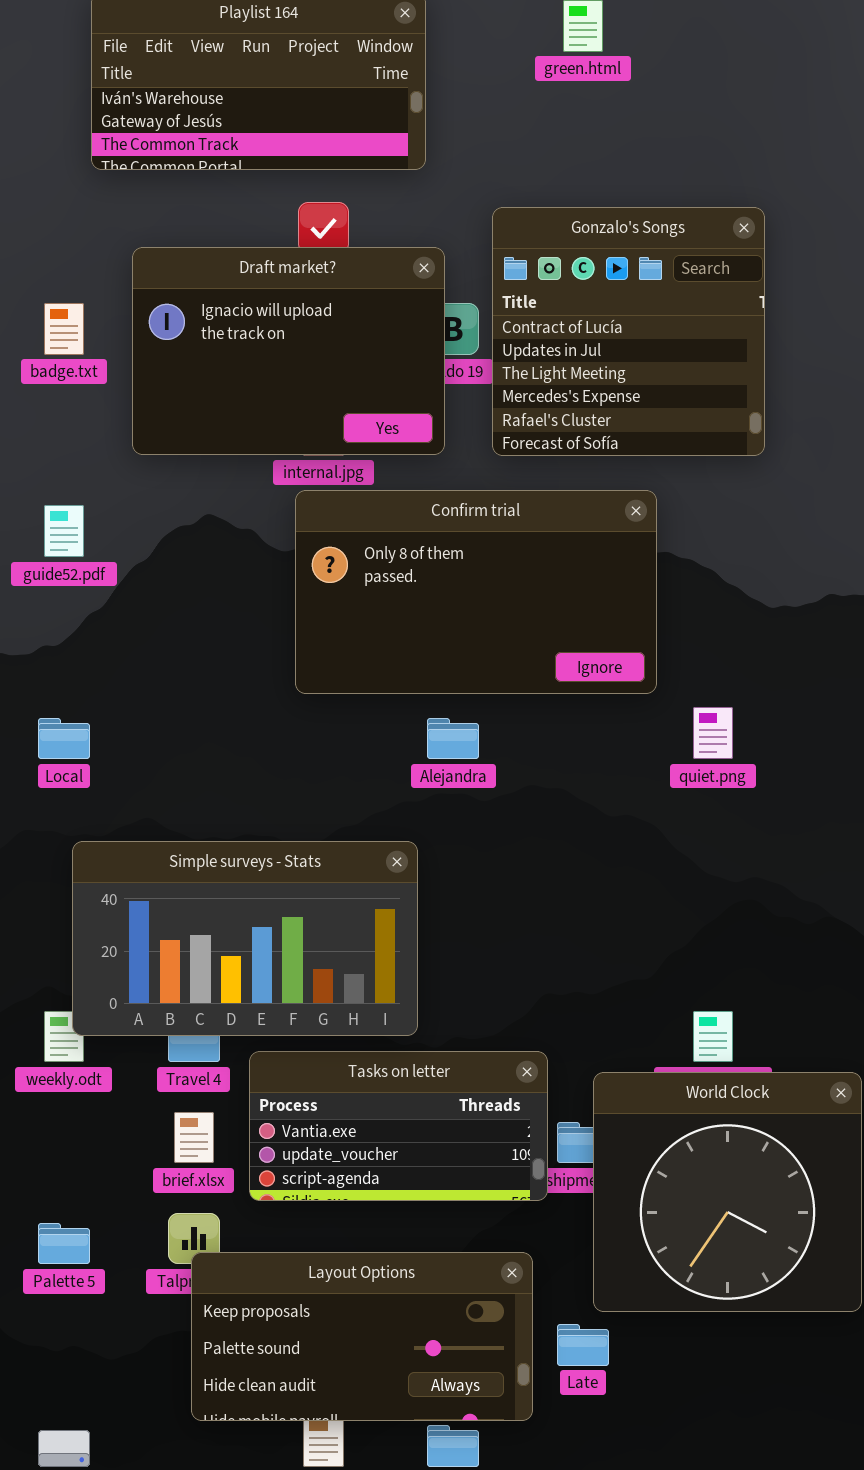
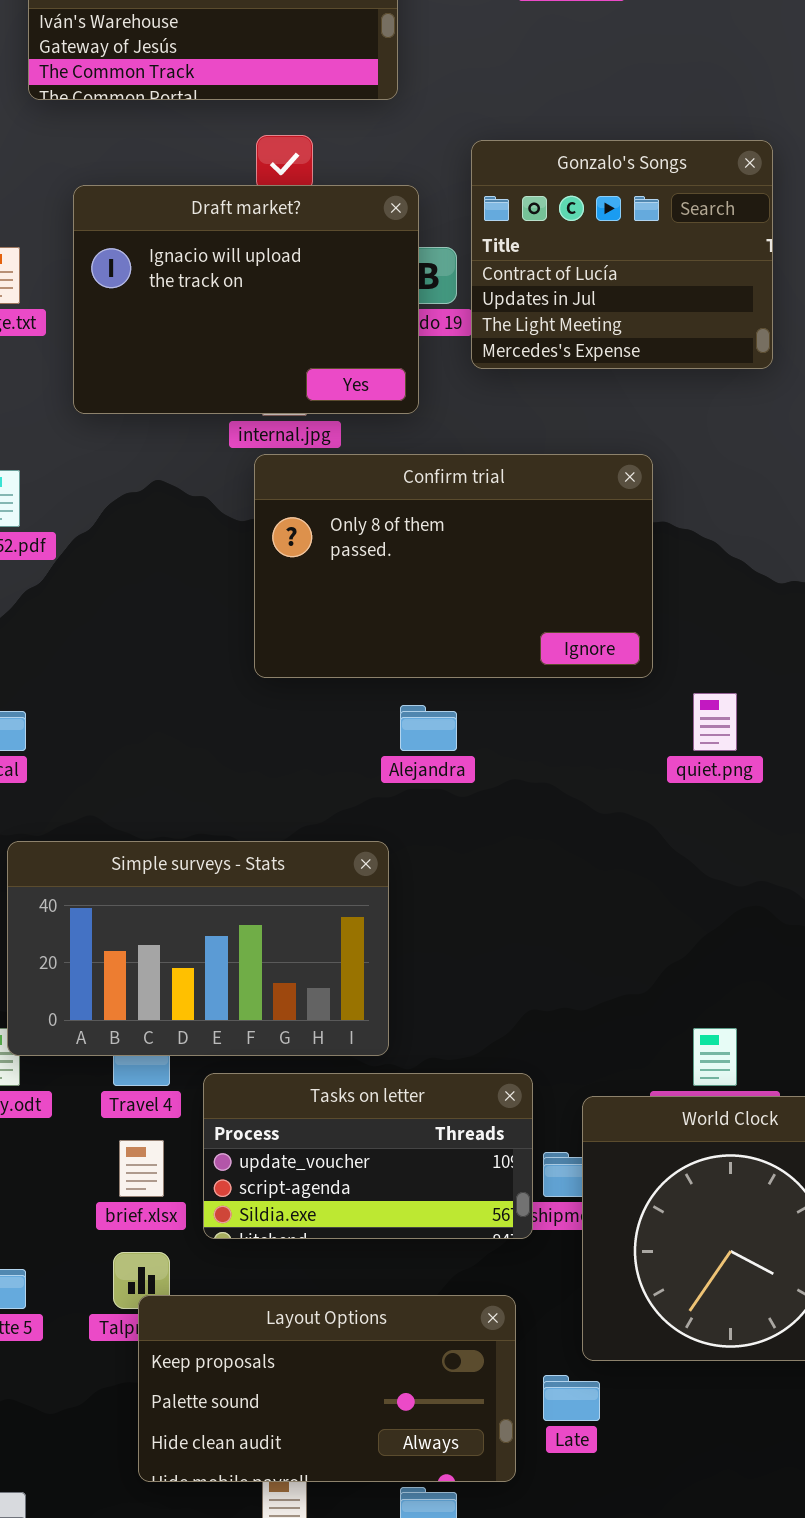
Gonzalo's Songs: [492,207,765,456] -> [471,140,773,369], resized
Tasks on letter: [249,1051,548,1201] -> [203,1073,533,1239], scrolled down 1 row

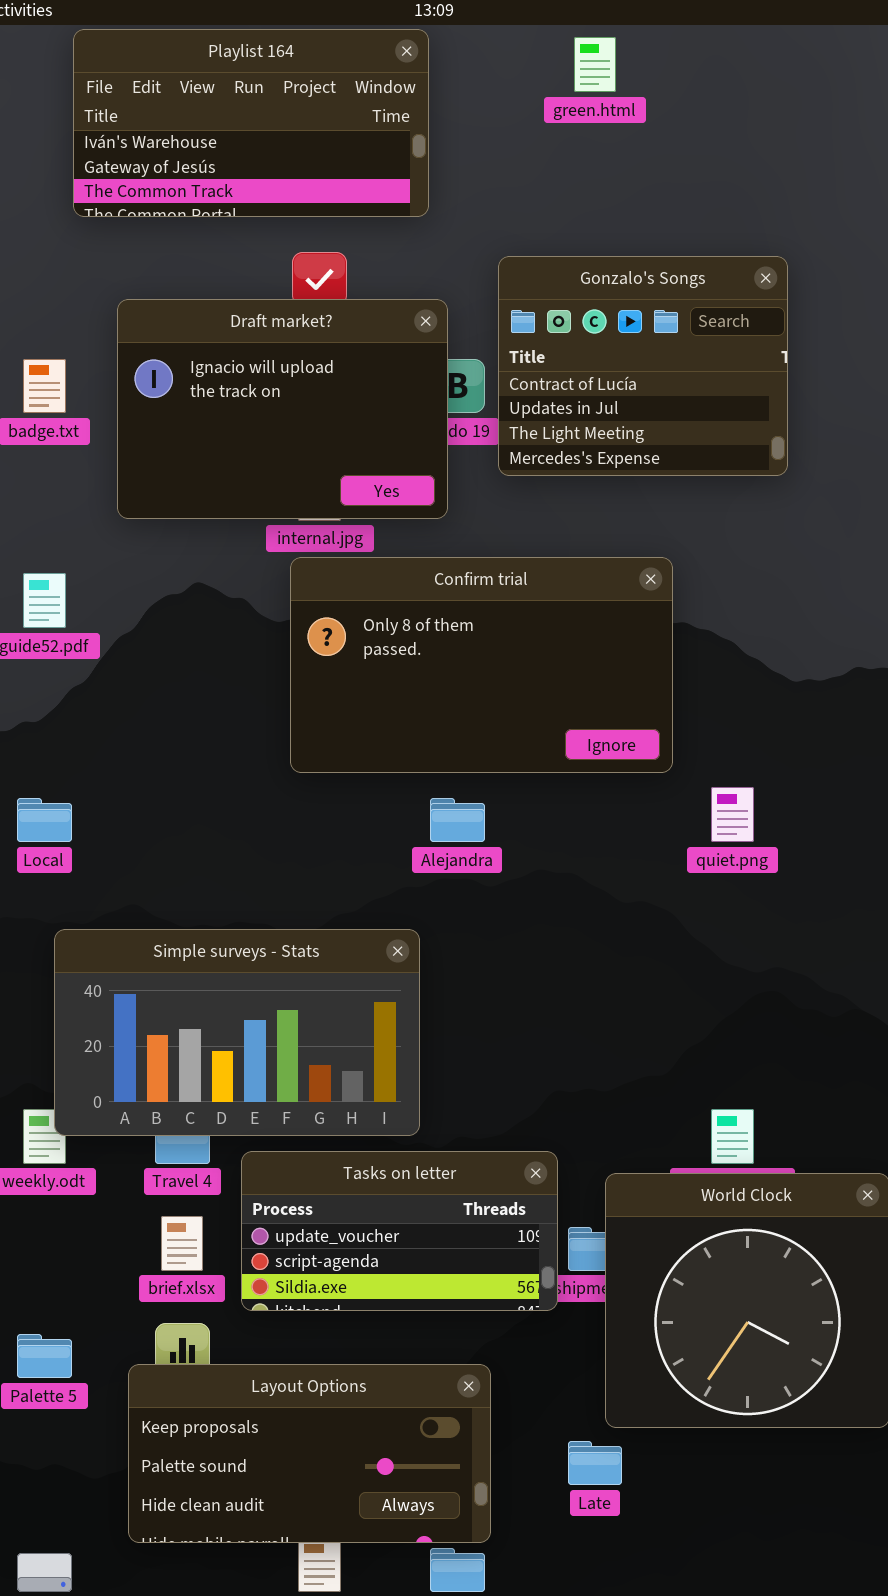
Layout Options: [138,1295,516,1482] -> [128,1364,491,1543], moved

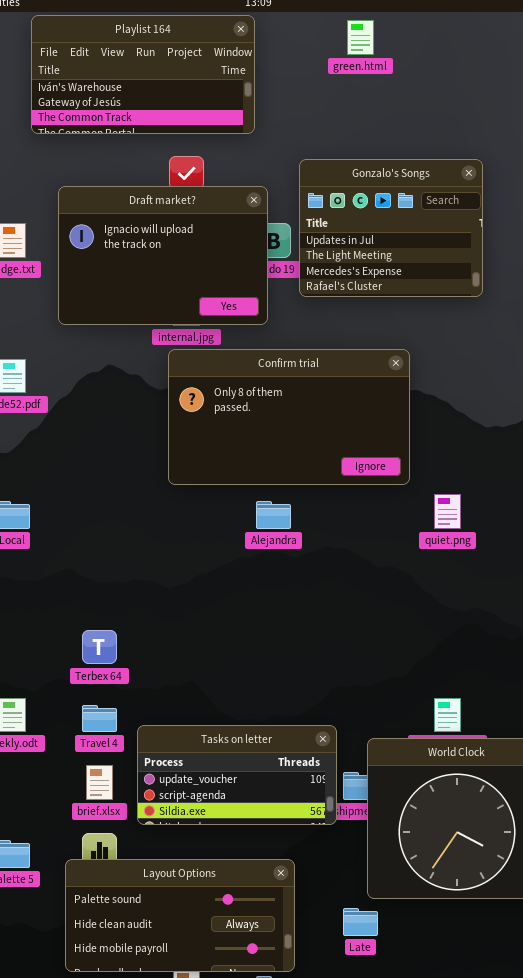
Gonzalo's Songs: [498,256,788,476] -> [299,159,483,297], scrolled down 1 row
Simple surveys - Stats: [54,929,420,1136] -> none, closed
Layout Options: [128,1364,491,1543] -> [65,859,295,972], scrolled down 1 row

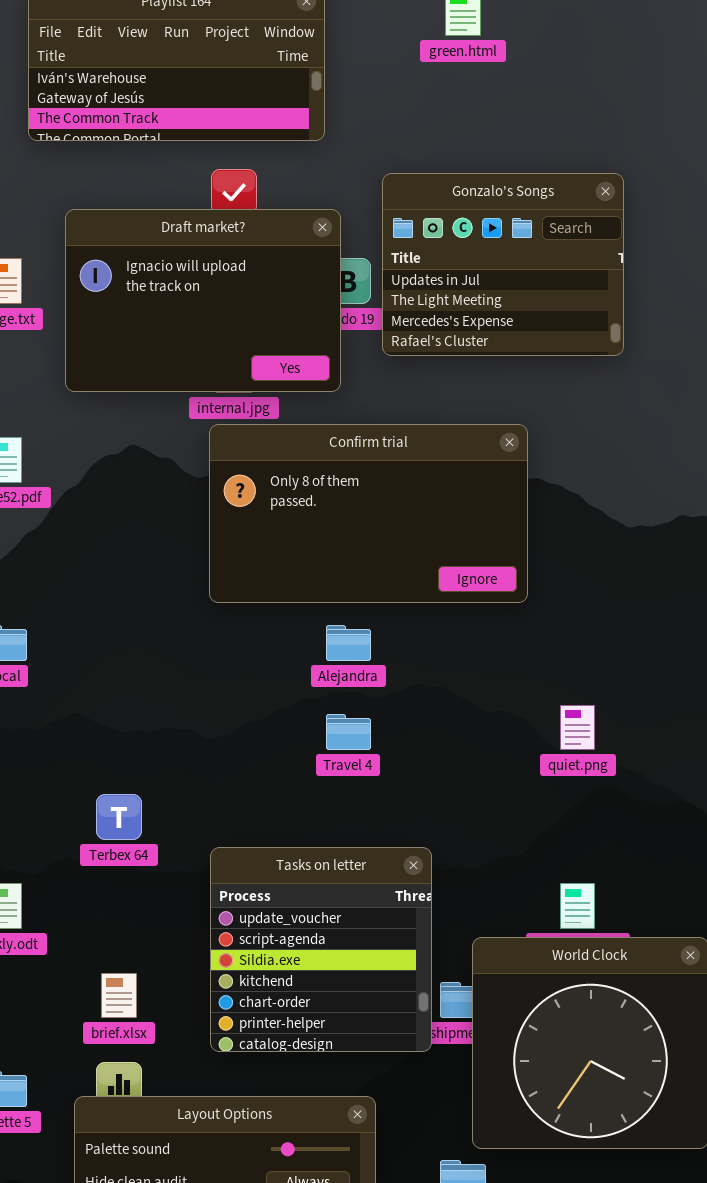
quiet.png: [434,494,461,529] -> [560,705,595,750], moved
Travel 4: [82,705,117,732] -> [326,714,371,750], moved
Tasks on letter: [137,725,337,825] -> [210,847,432,1052], resized

